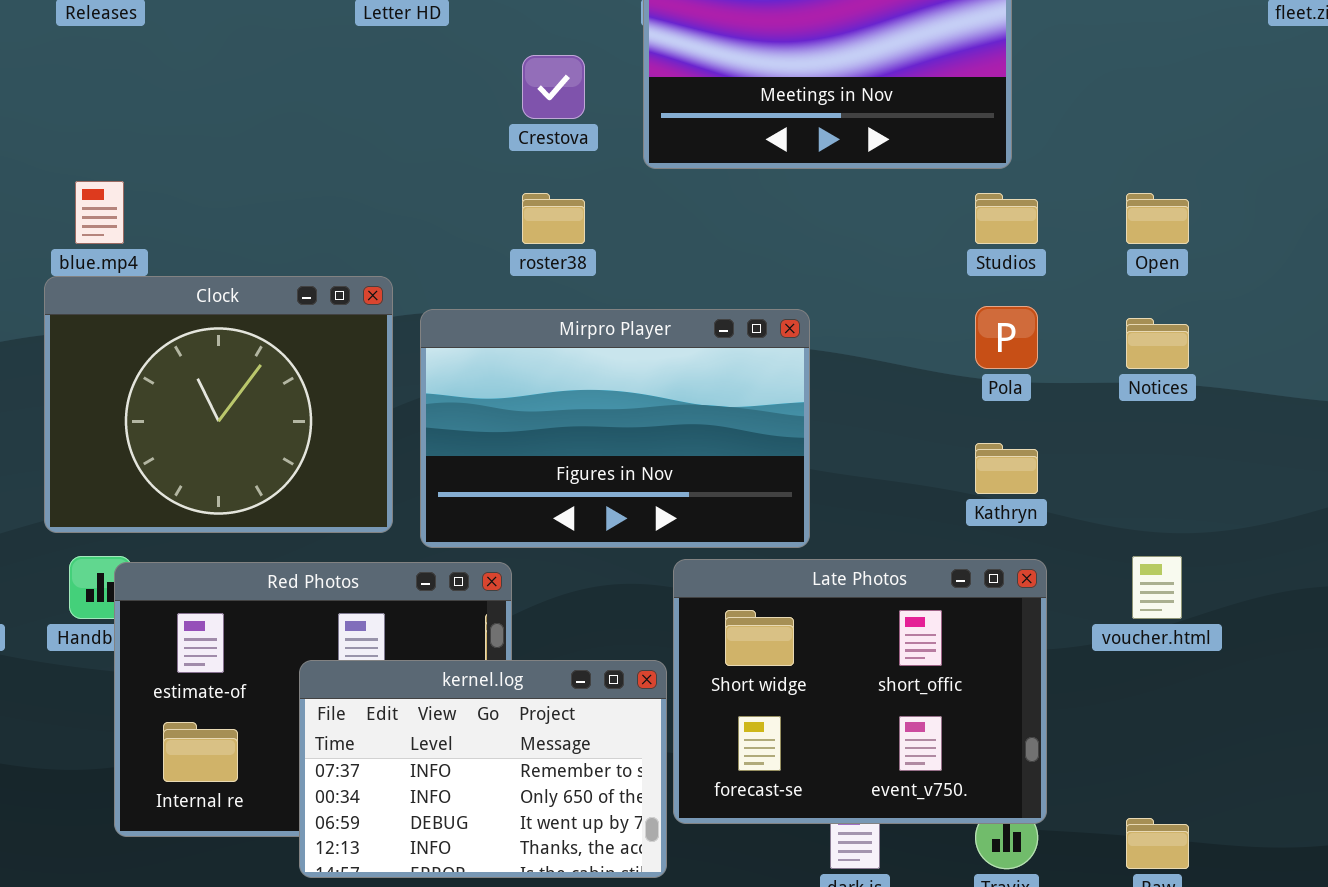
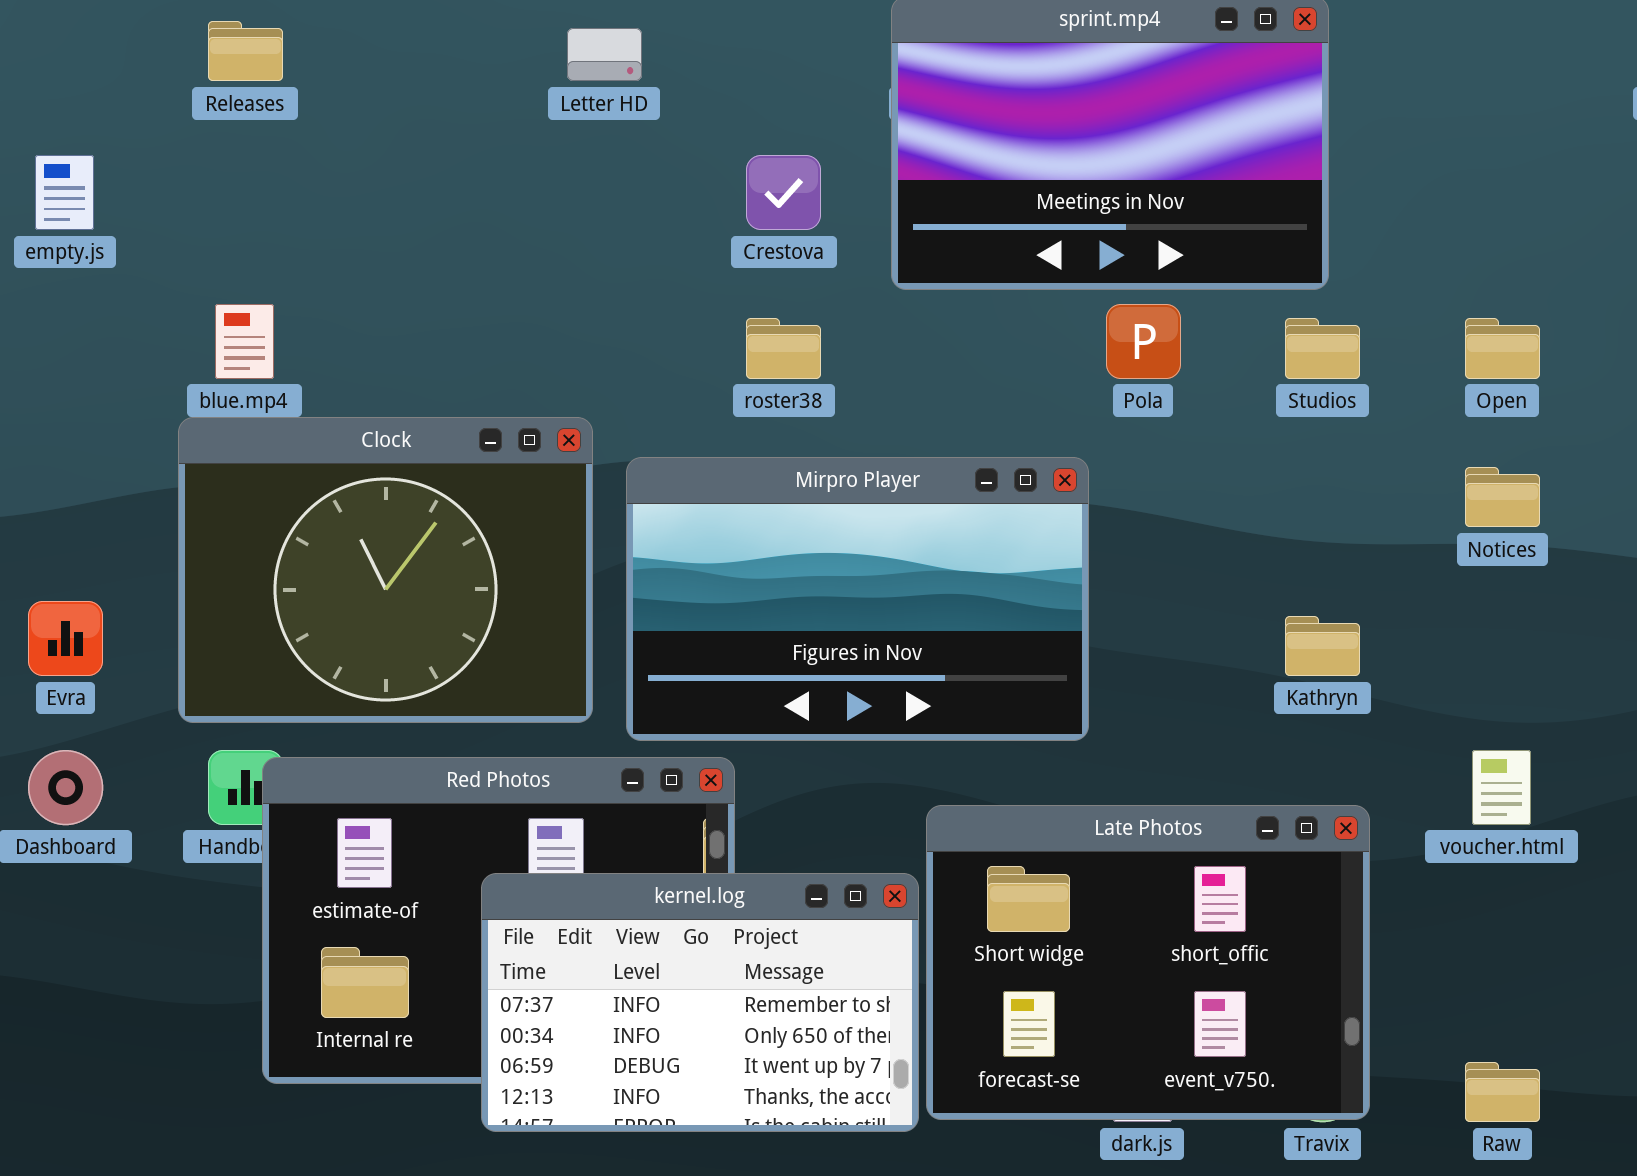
Pola: [975,306,1038,369] -> [1106,304,1181,379], moved
Late Photos: [673,559,1047,824] -> [926,805,1370,1120], moved

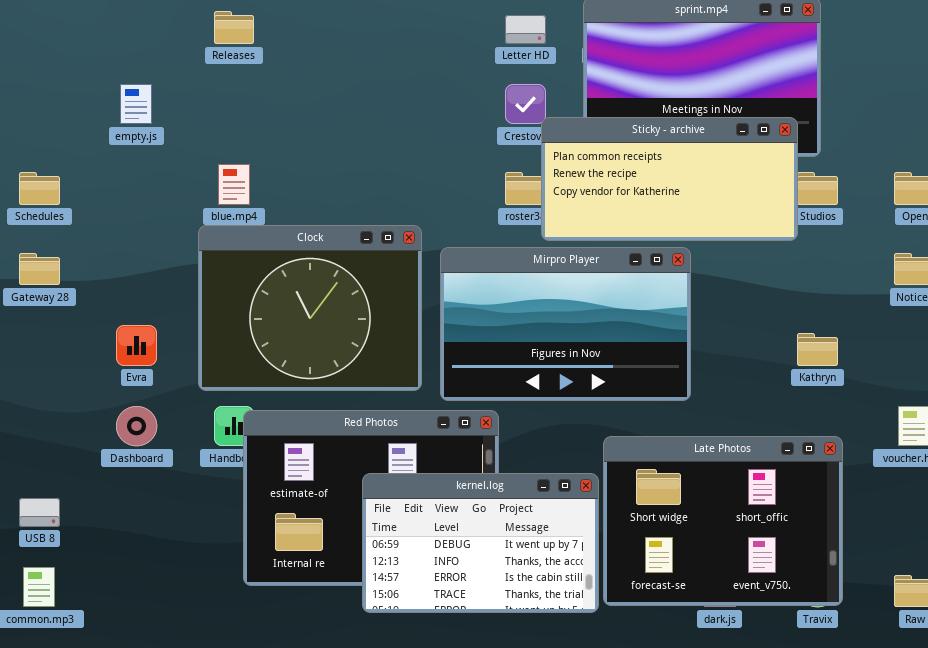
Letter HD: [567,28,642,81] -> [505,15,546,44], moved
Sticky - archive: none -> [541,117,798,241], opened
kernel.log: [481,873,919,1132] -> [362,473,599,613], scrolled down 2 rows

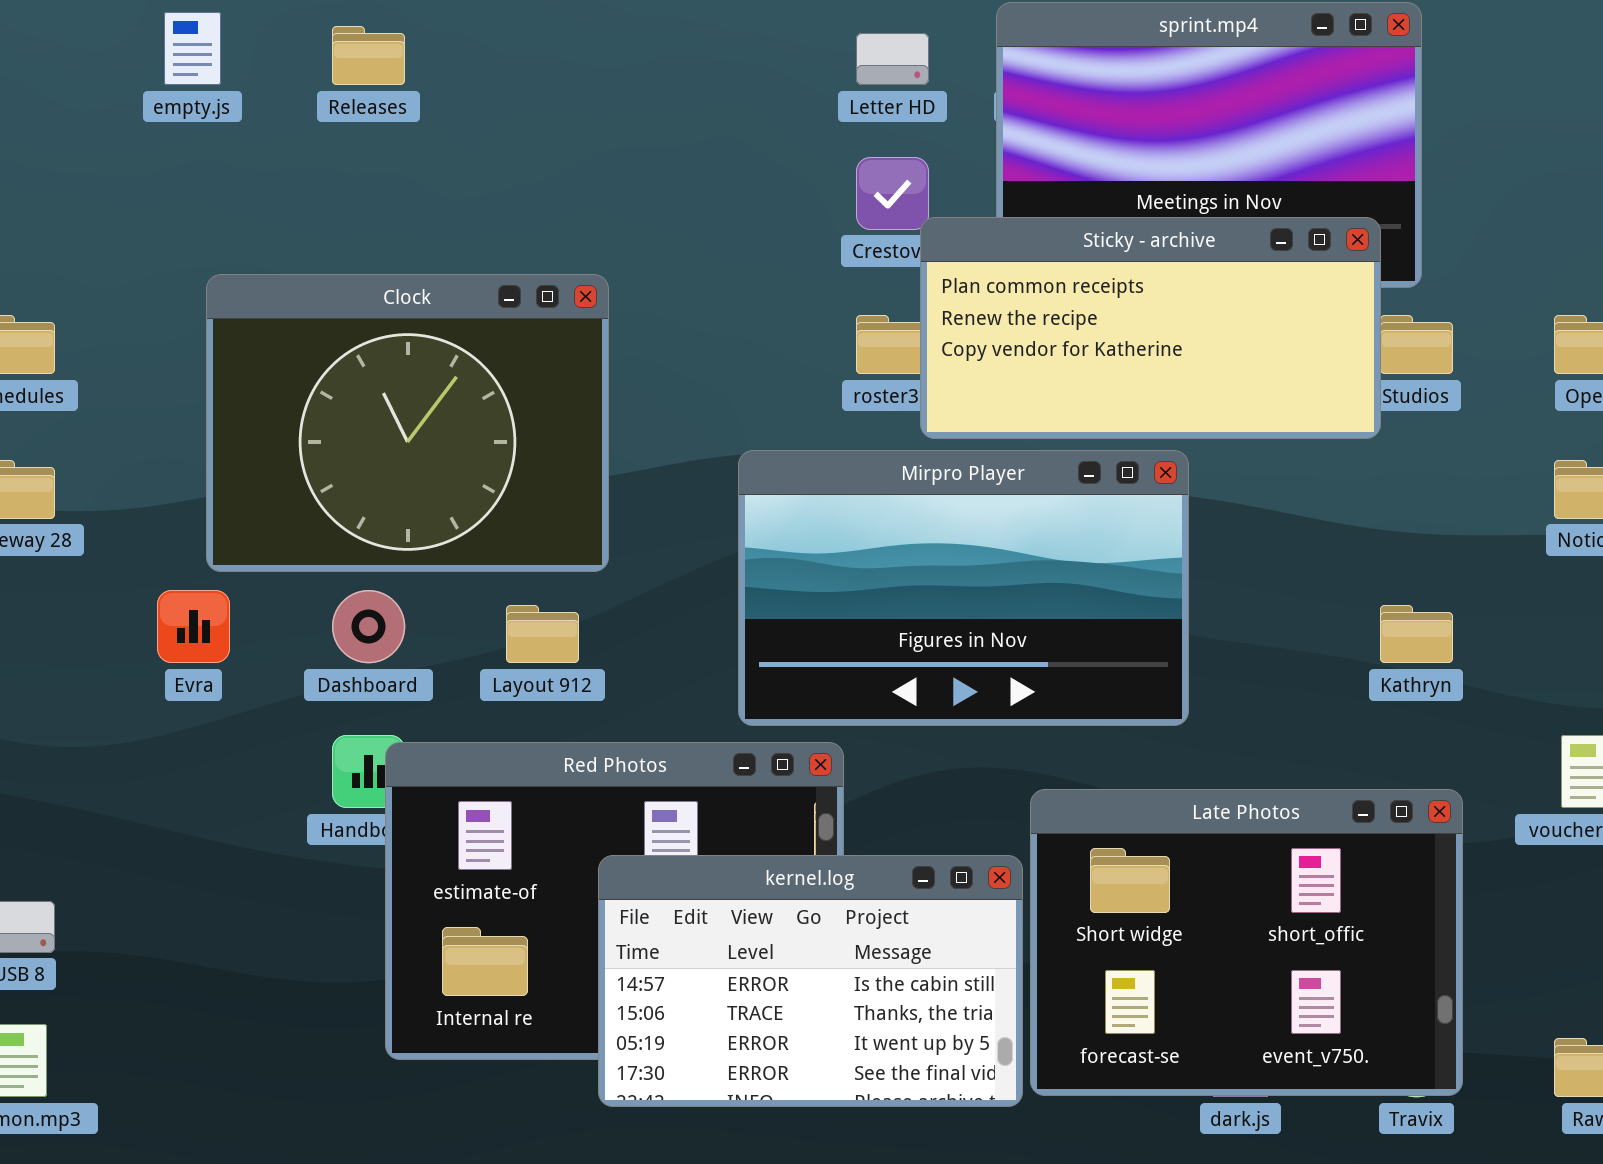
empty.js: [120,84,152,124] -> [164,12,221,85], moved
Clock: [198,225,422,391] -> [206,274,609,572], moved
Dashboard: [116,406,157,446] -> [332,590,405,663], moved
kernel.log: [362,473,599,613] -> [598,855,1023,1107], scrolled down 2 rows

